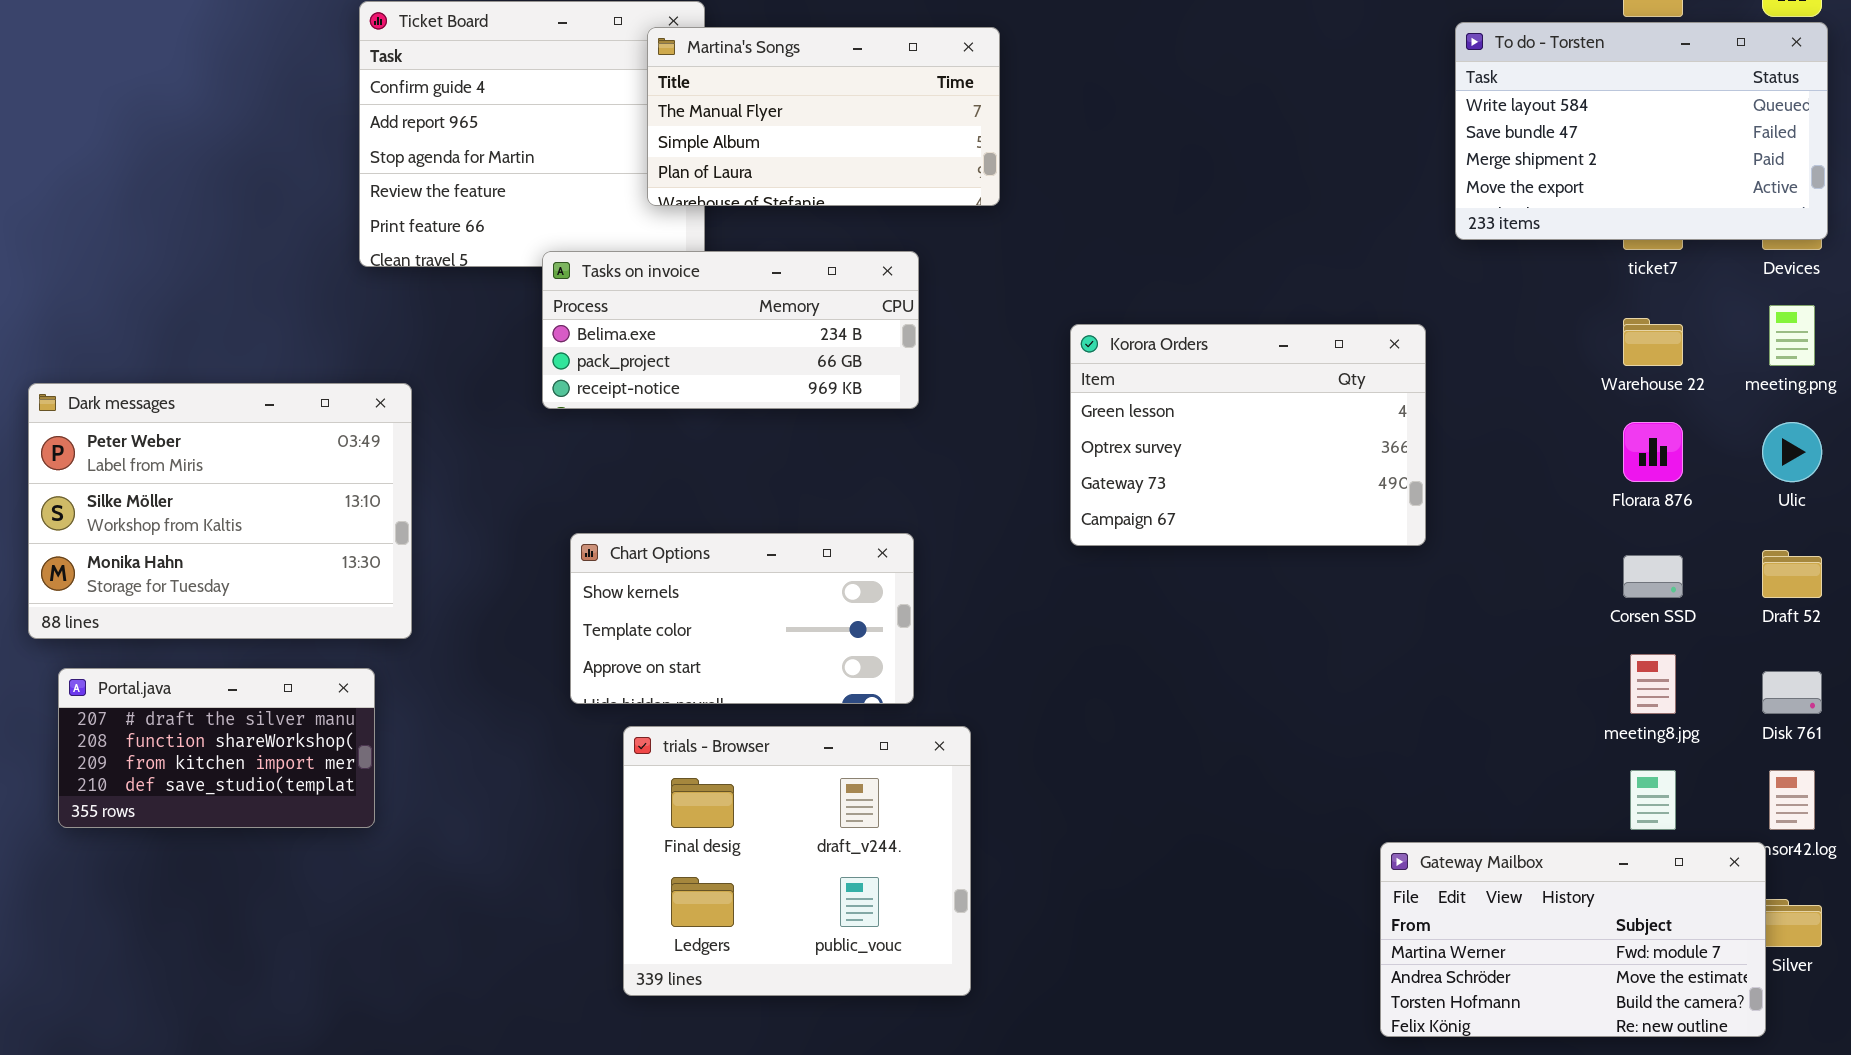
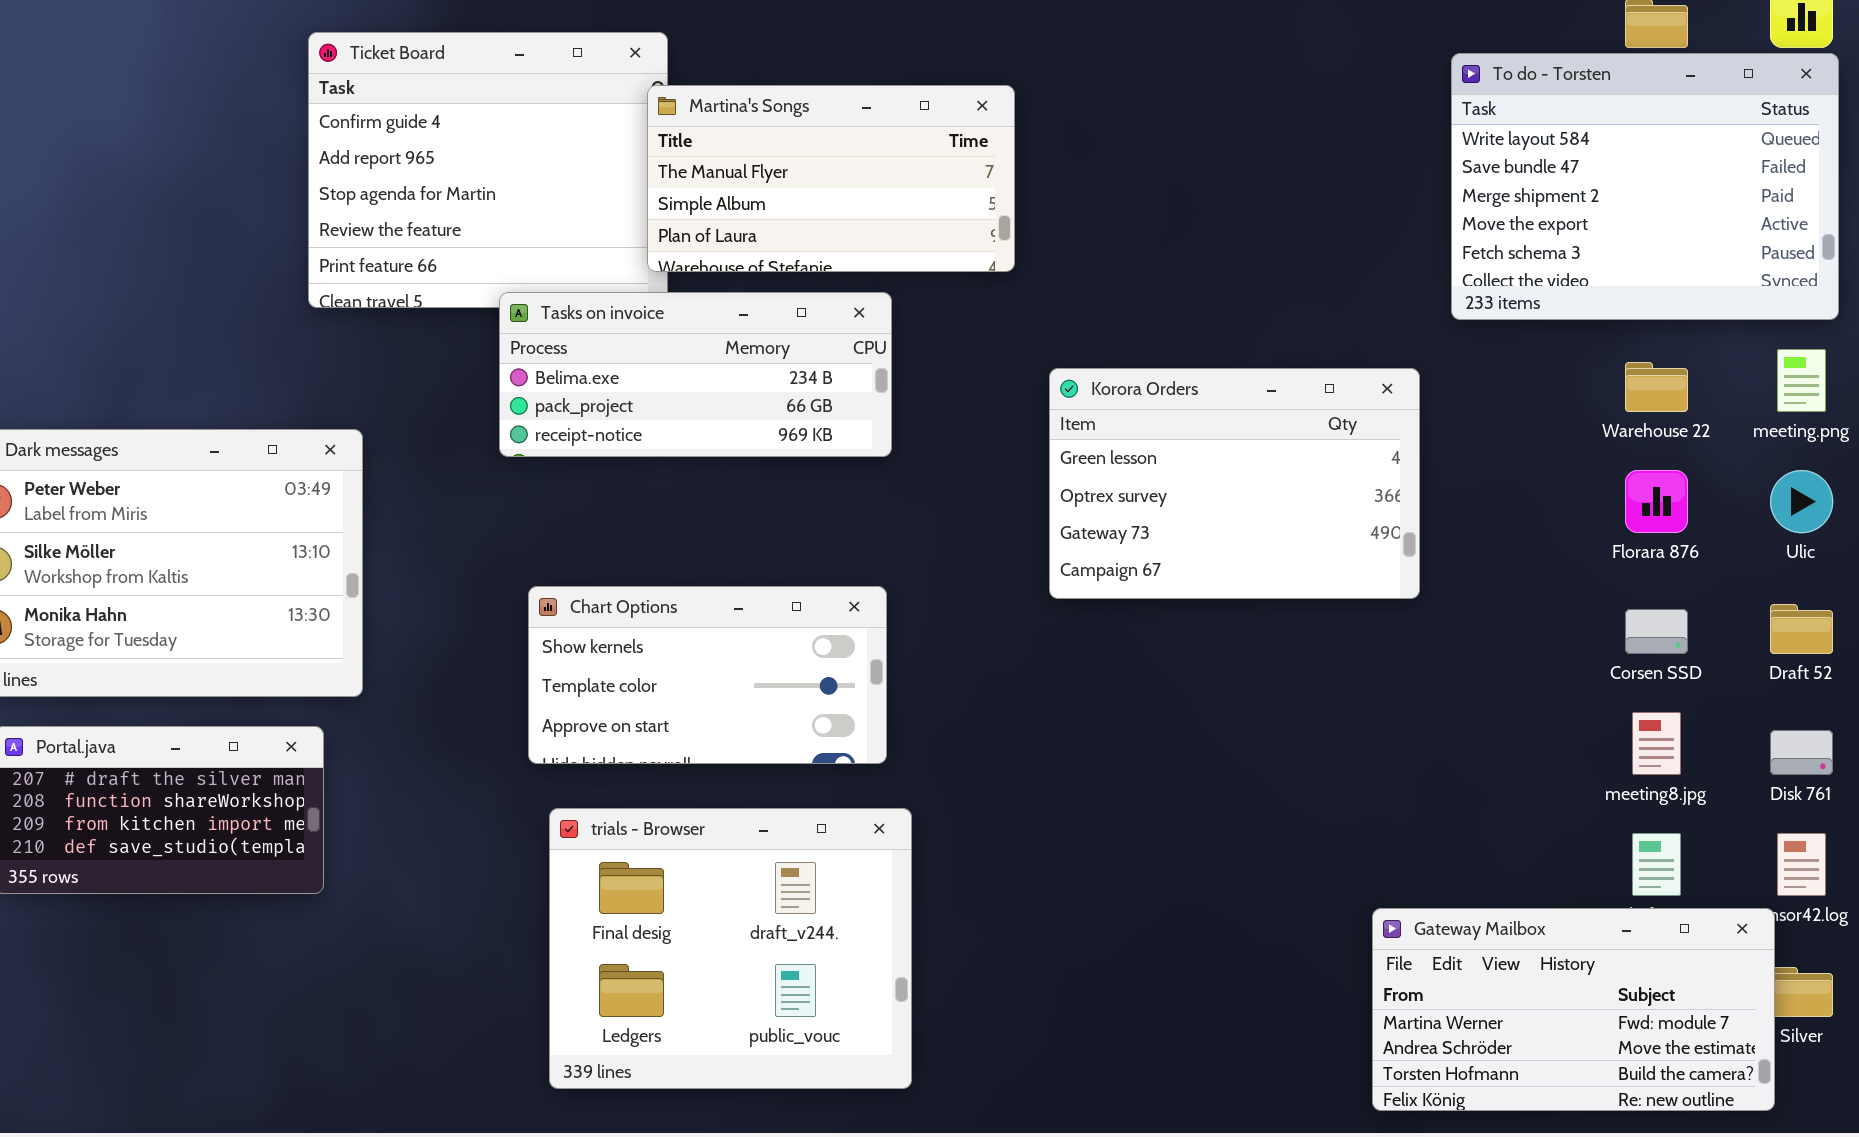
To do - Torsten: [1455,22,1828,240] -> [1451,53,1839,320], resized
Martina's Songs: [647,27,1000,206] -> [647,85,1015,272], moved
trials - Browser: [623,726,971,996] -> [549,808,912,1089], moved

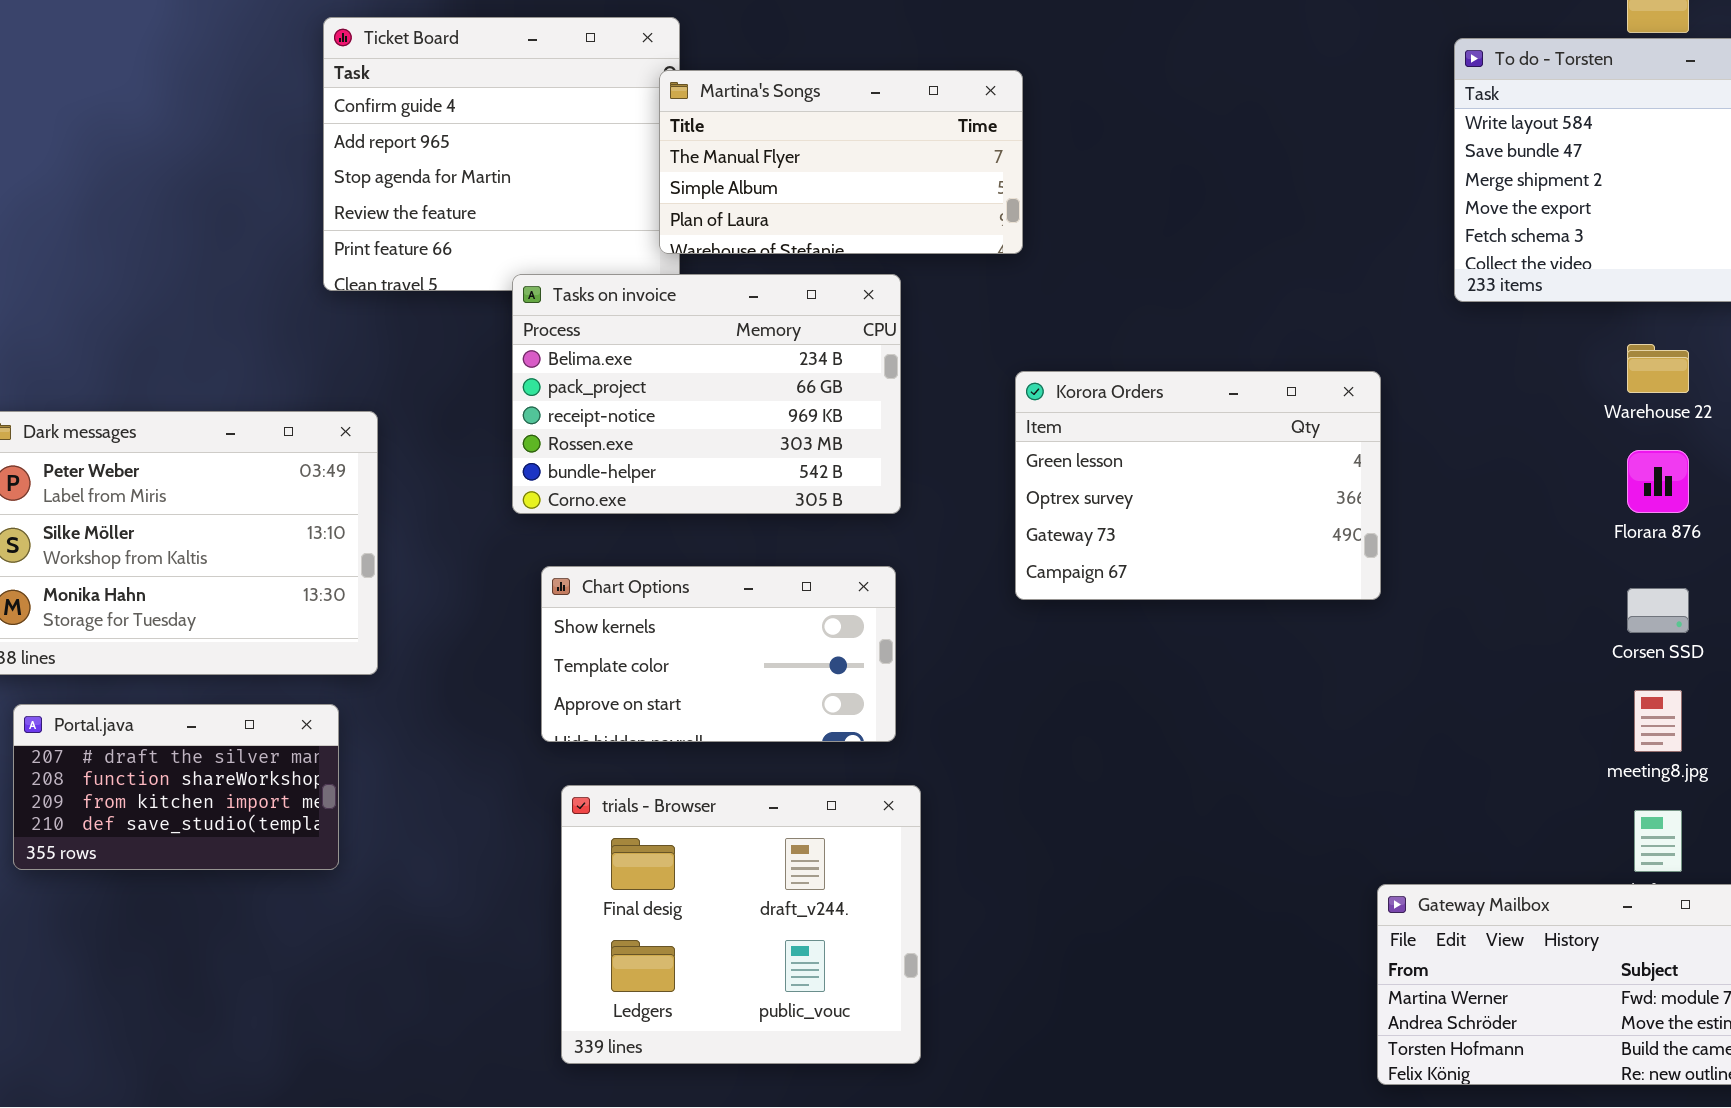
Tasks on invoice: [499,292,892,457] -> [512,274,901,514], resized
Korora Orders: [1049,368,1420,599] -> [1015,371,1381,600], moved

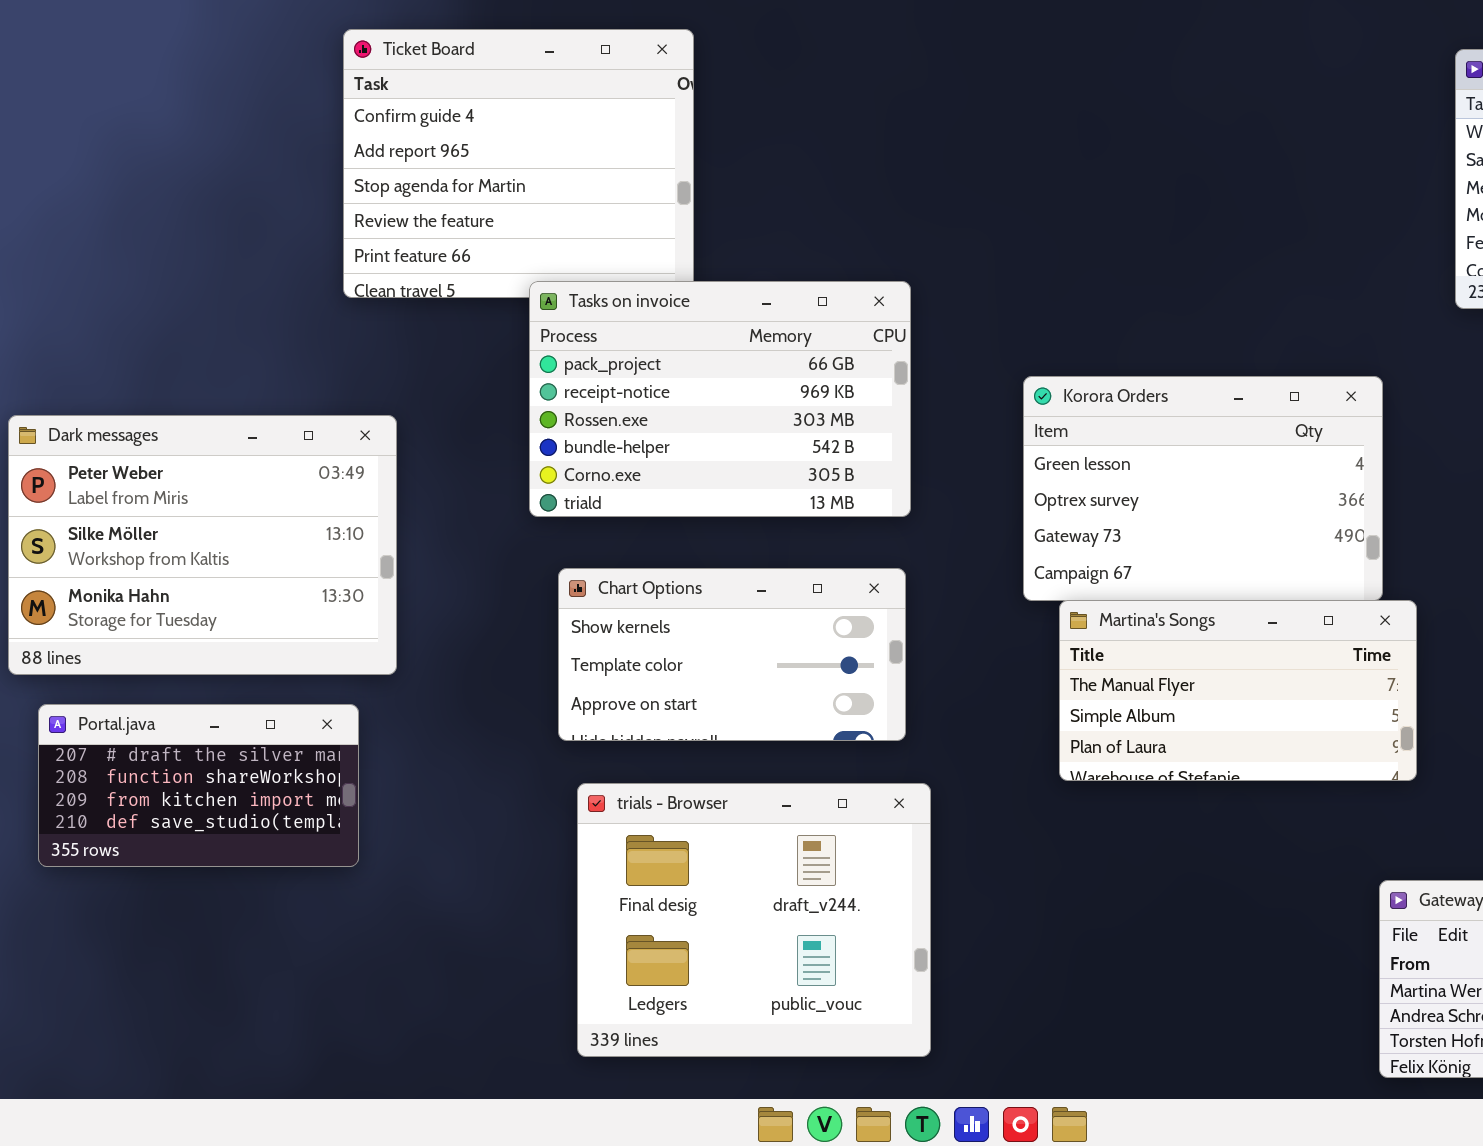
Martina's Songs: [659,70,1023,254] -> [1059,600,1417,781], moved
Tasks on invoice: [512,274,901,514] -> [529,281,911,517], scrolled down 1 row

